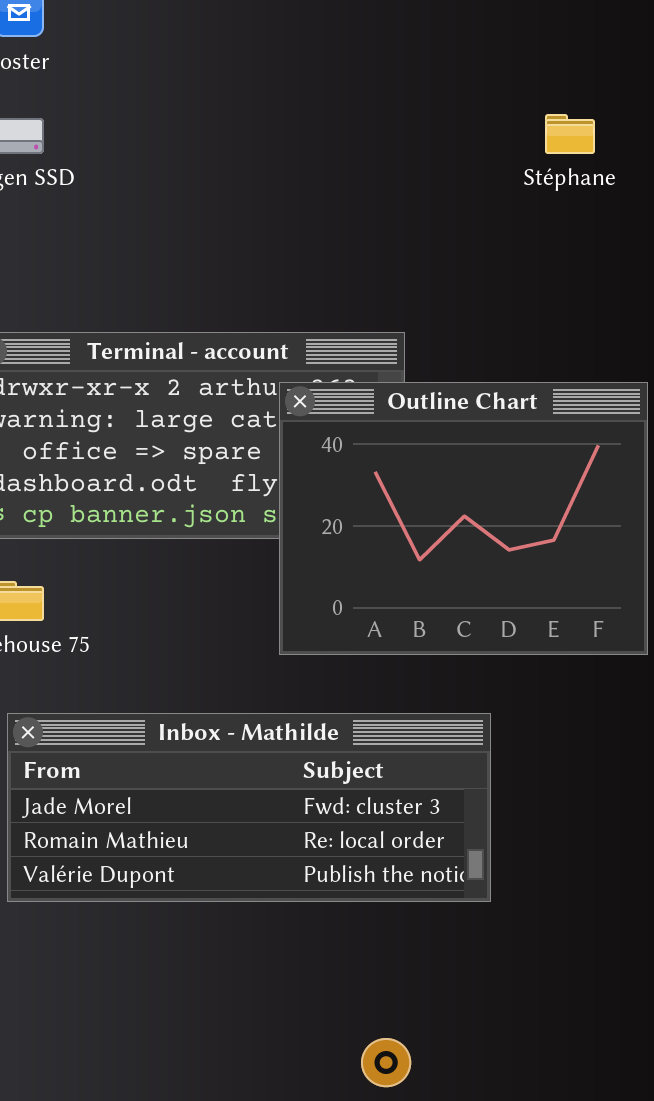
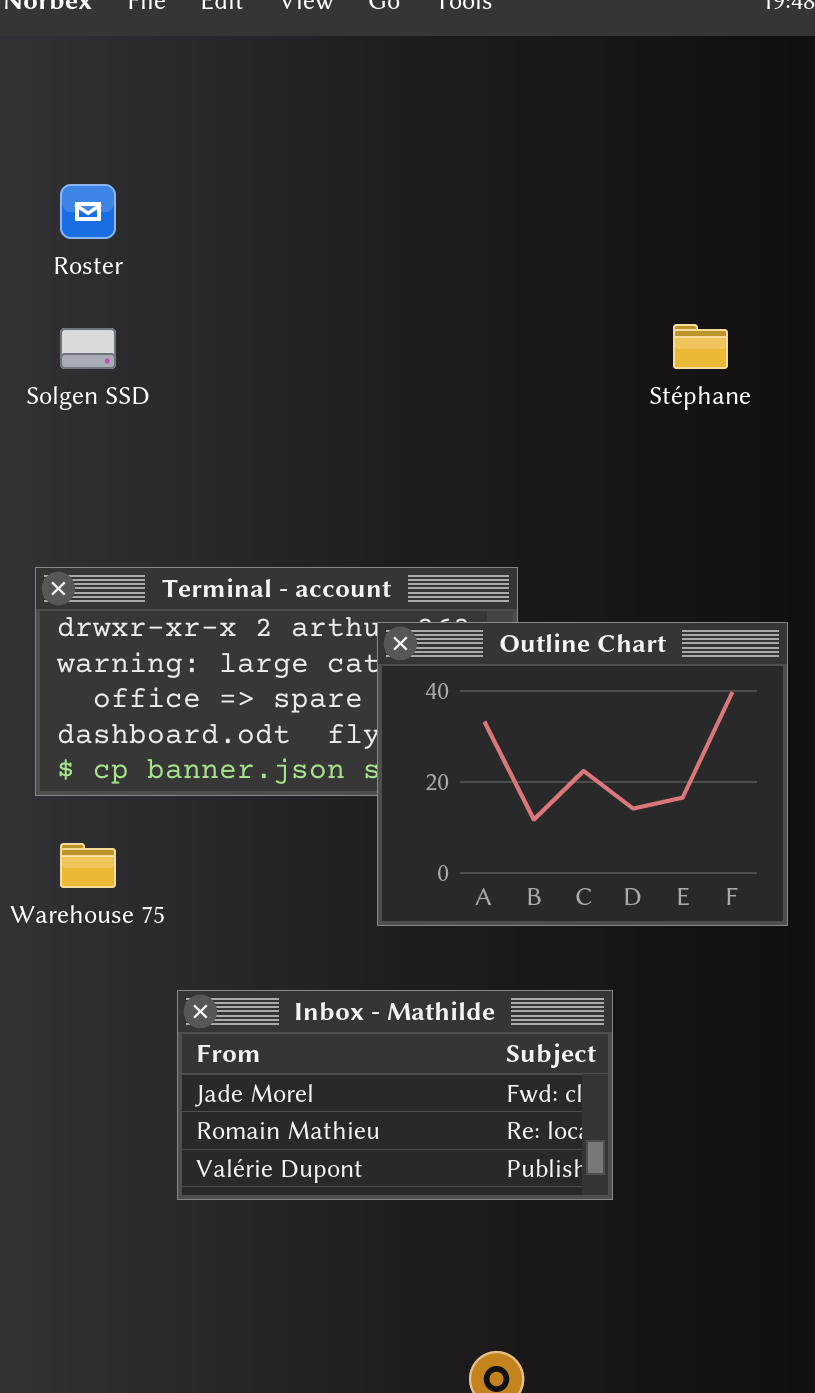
Inbox - Mathilde: [7,713,491,902] -> [177,990,613,1200], resized

